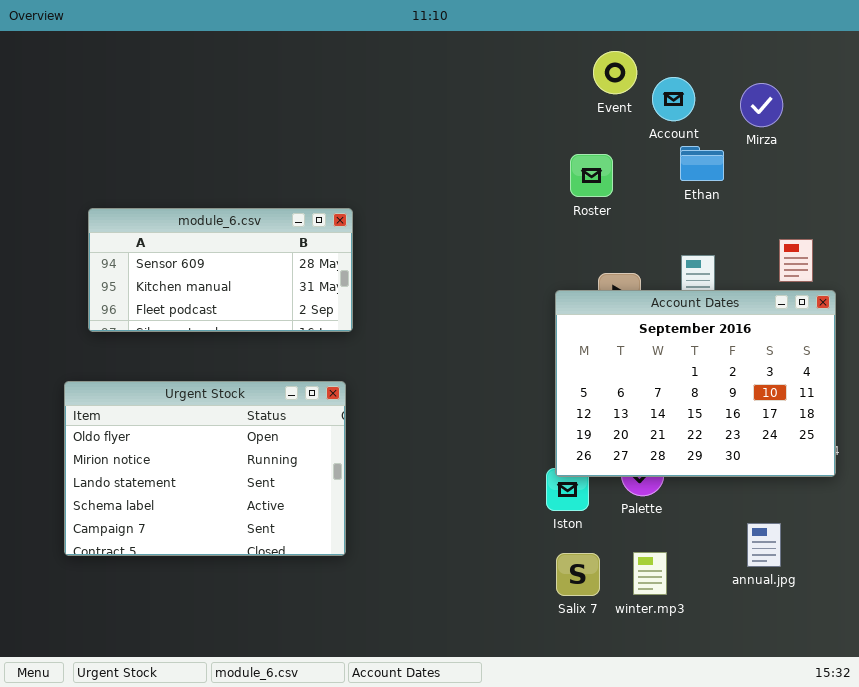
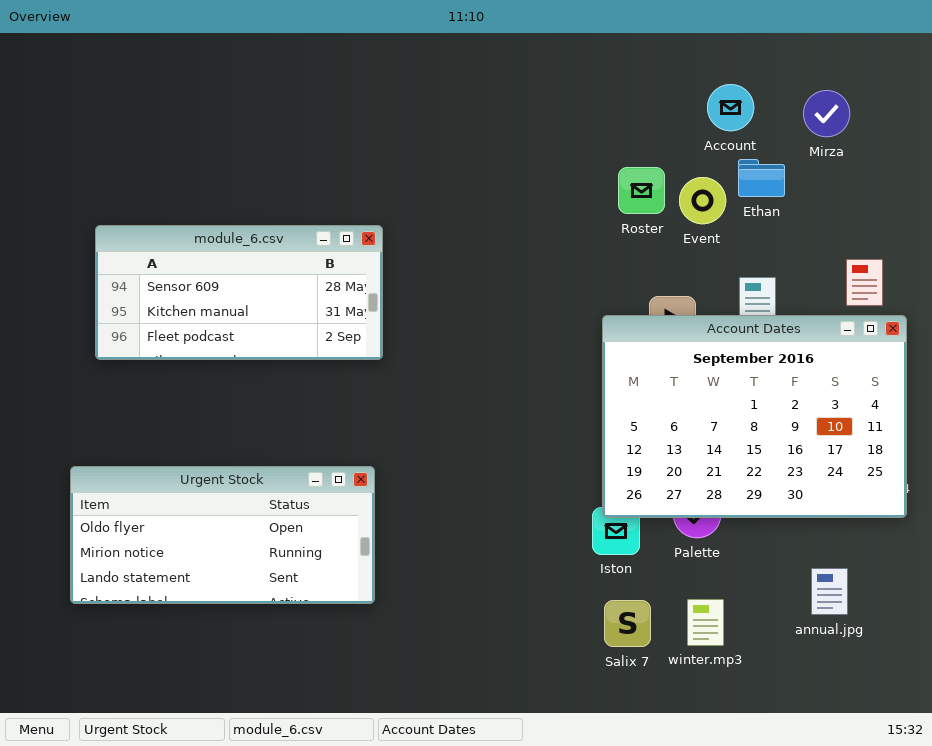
Event: [593,51,637,94] -> [679,177,726,224], moved
Urgent Stock: [64,381,346,556] -> [70,466,375,604], resized

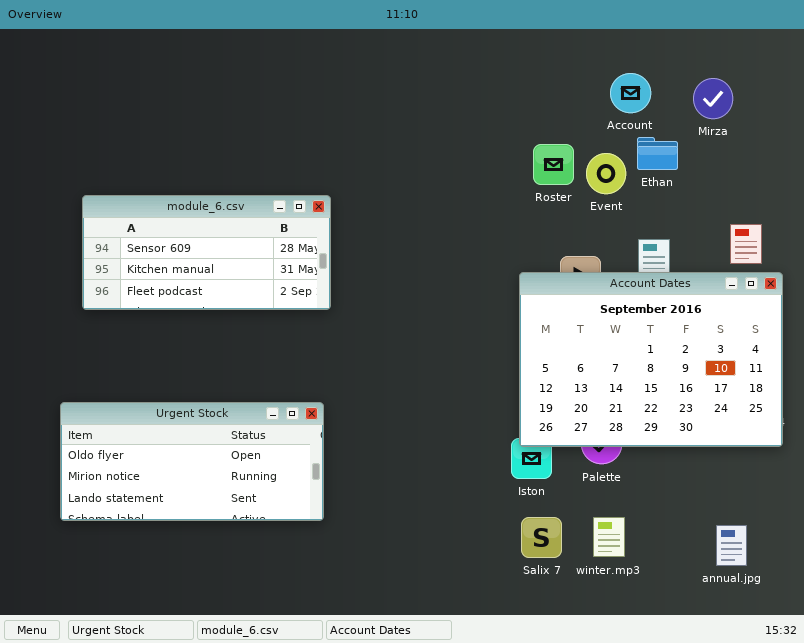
annual.jpg: [811,568,848,615] -> [716,525,747,566], moved

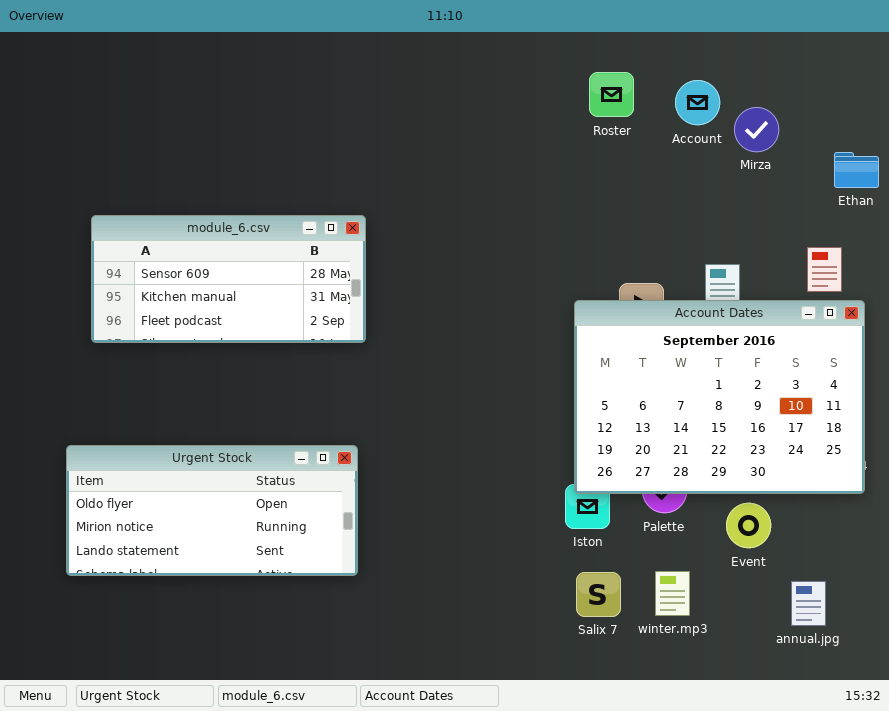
Mirza: [693,78,733,119] -> [734,107,779,152], moved
Ethan: [637,137,678,170] -> [834,152,879,188], moved
Roster: [533,144,574,185] -> [589,72,634,117], moved
Event: [586,153,626,194] -> [726,503,771,548], moved

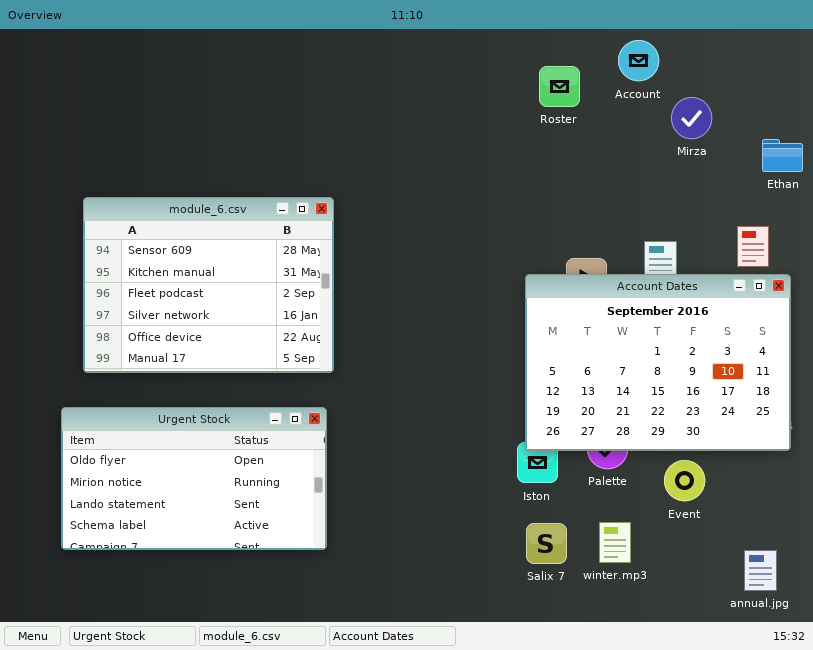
Account: [675,80,720,125] -> [618,40,659,81], moved
module_6.csv: [91,215,366,343] -> [83,197,334,373], resized
Urgent Stock: [66,445,358,576] -> [61,407,327,550], resized
annual.jpg: [791,581,826,626] -> [744,550,777,591], moved

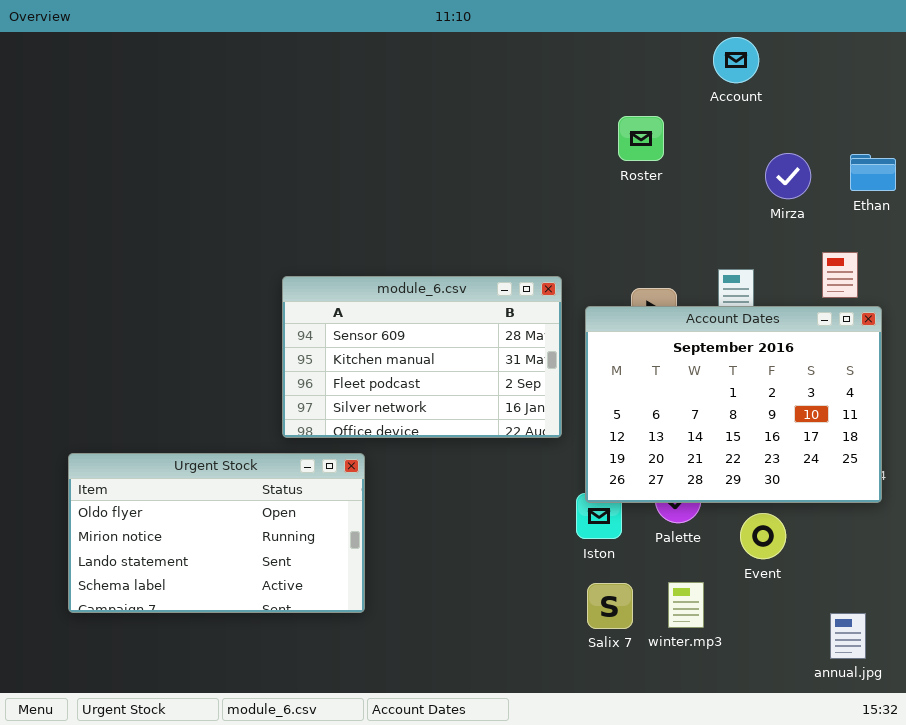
Account: [618,40,659,81] -> [713,37,759,83], moved
Roster: [539,66,580,107] -> [618,116,664,161], moved
Mirza: [671,97,712,139] -> [765,153,811,199], moved
module_6.csv: [83,197,334,373] -> [282,276,562,438], moved, resized

